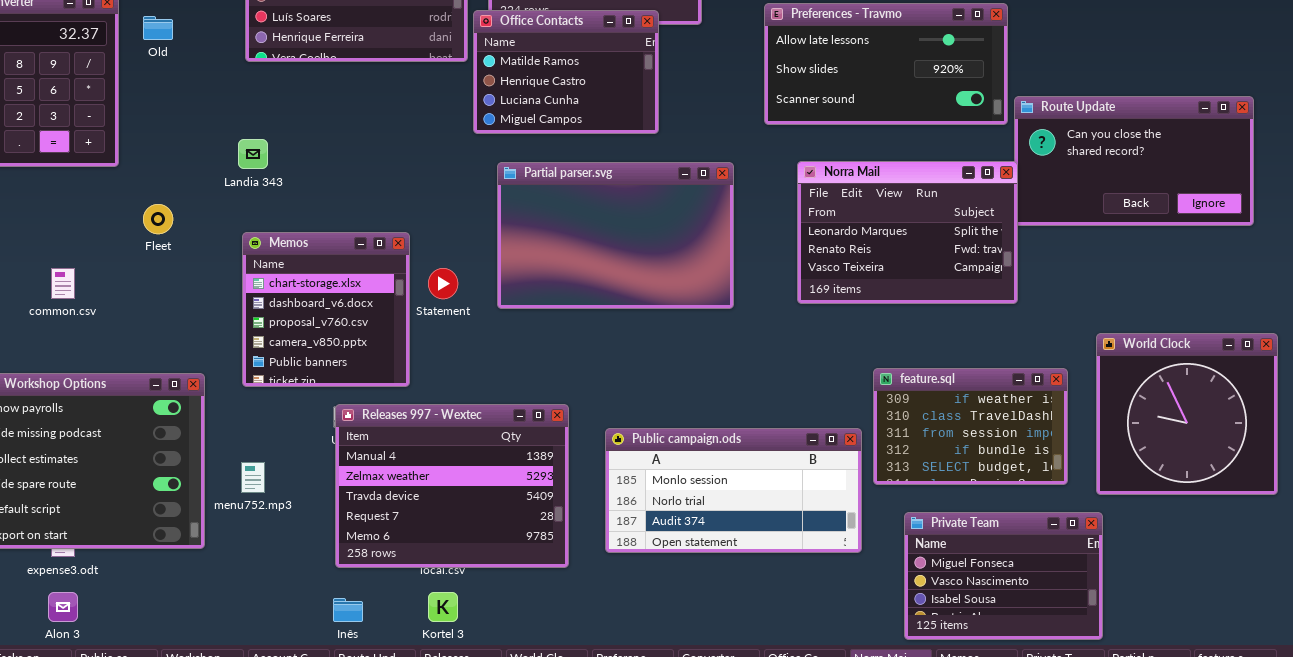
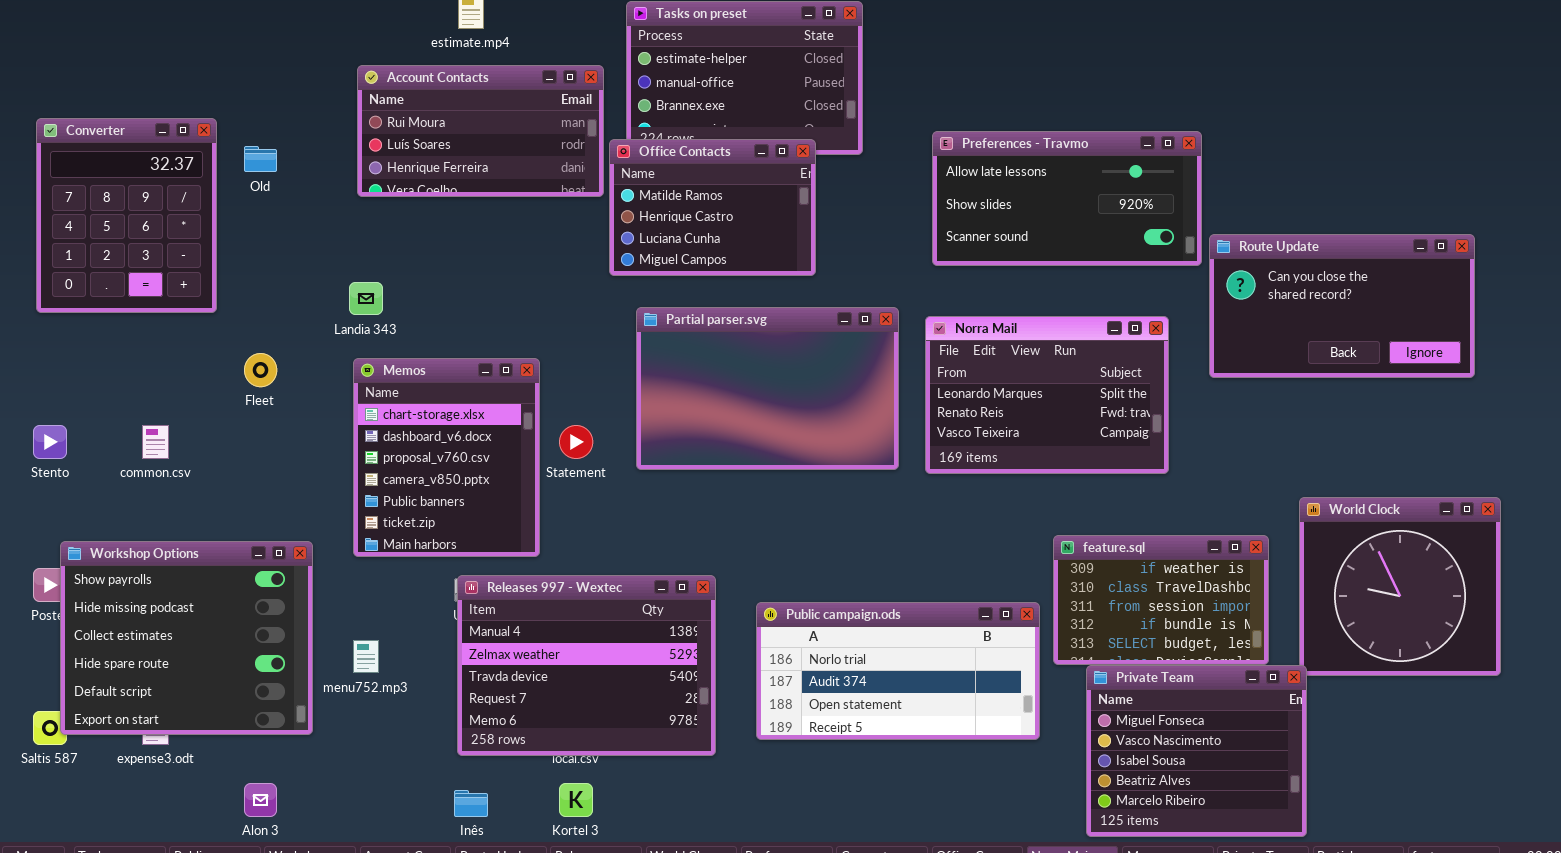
Norra Mail: [797,161,1018,304] -> [925,316,1169,474], moved
Memos: [242,232,410,387] -> [353,358,540,557], resized
Public campaign.ods: [605,428,862,553] -> [756,602,1040,740], scrolled down 1 row
Private Team: [904,512,1103,640] -> [1086,665,1307,837], resized
Alon 3: [48,592,78,622] -> [244,783,277,817], moved

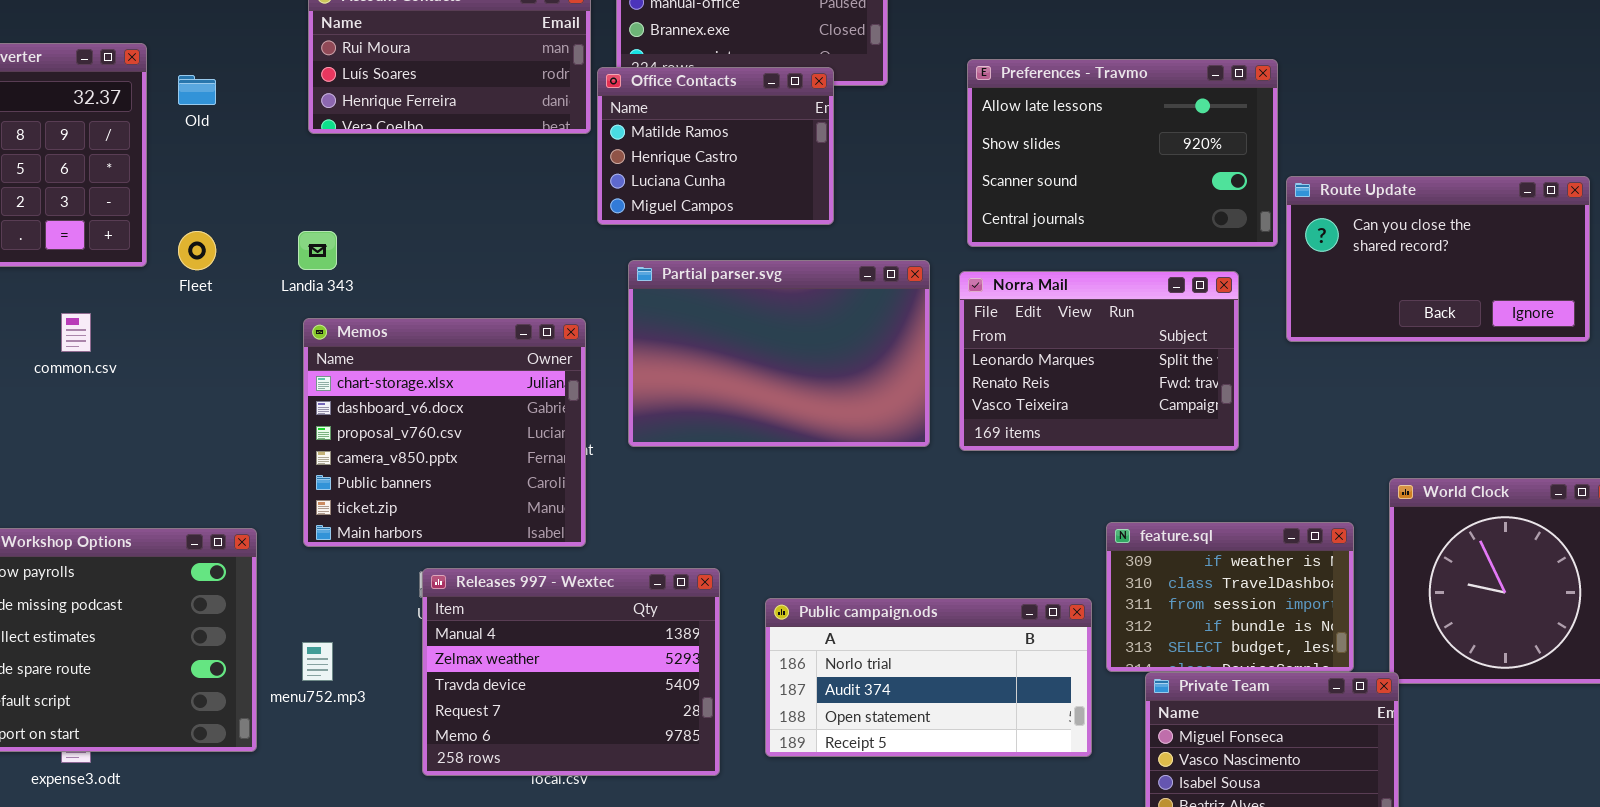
Preferences - Travmo: [932,131,1202,266] -> [967,59,1278,247], resized
Fleet: [244,353,277,387] -> [178,231,216,270], moved
Memos: [353,358,540,557] -> [303,318,586,547], resized
common.csv: [142,425,169,459] -> [61,313,91,352], moved

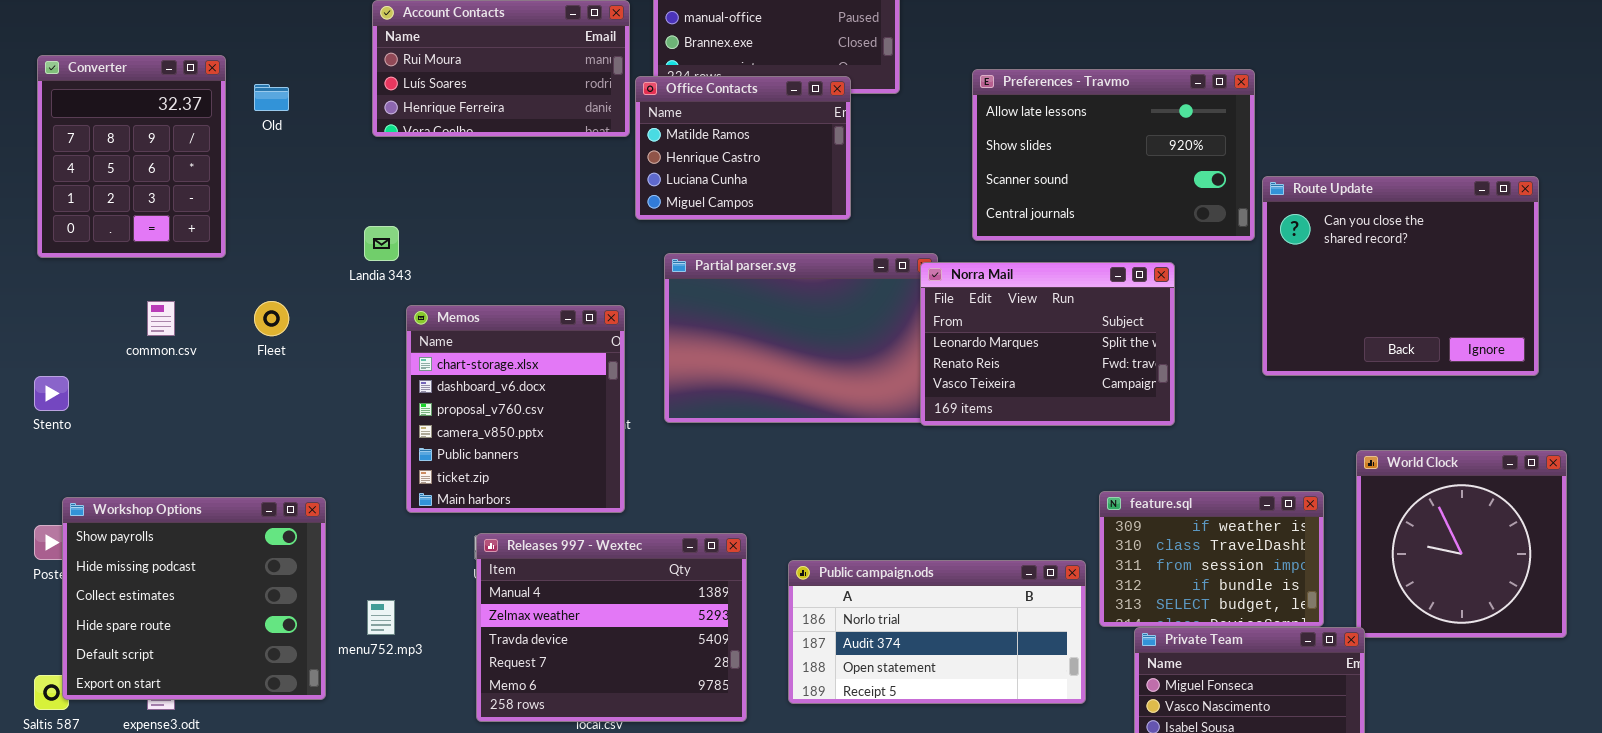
Route Update: [1286,176,1590,342] -> [1262,176,1539,376], resized
Fleet: [178,231,216,270] -> [254,301,289,336], moved
Norra Mail: [959,271,1239,451] -> [920,262,1175,426], moved
Memos: [303,318,586,547] -> [406,305,625,513], resized

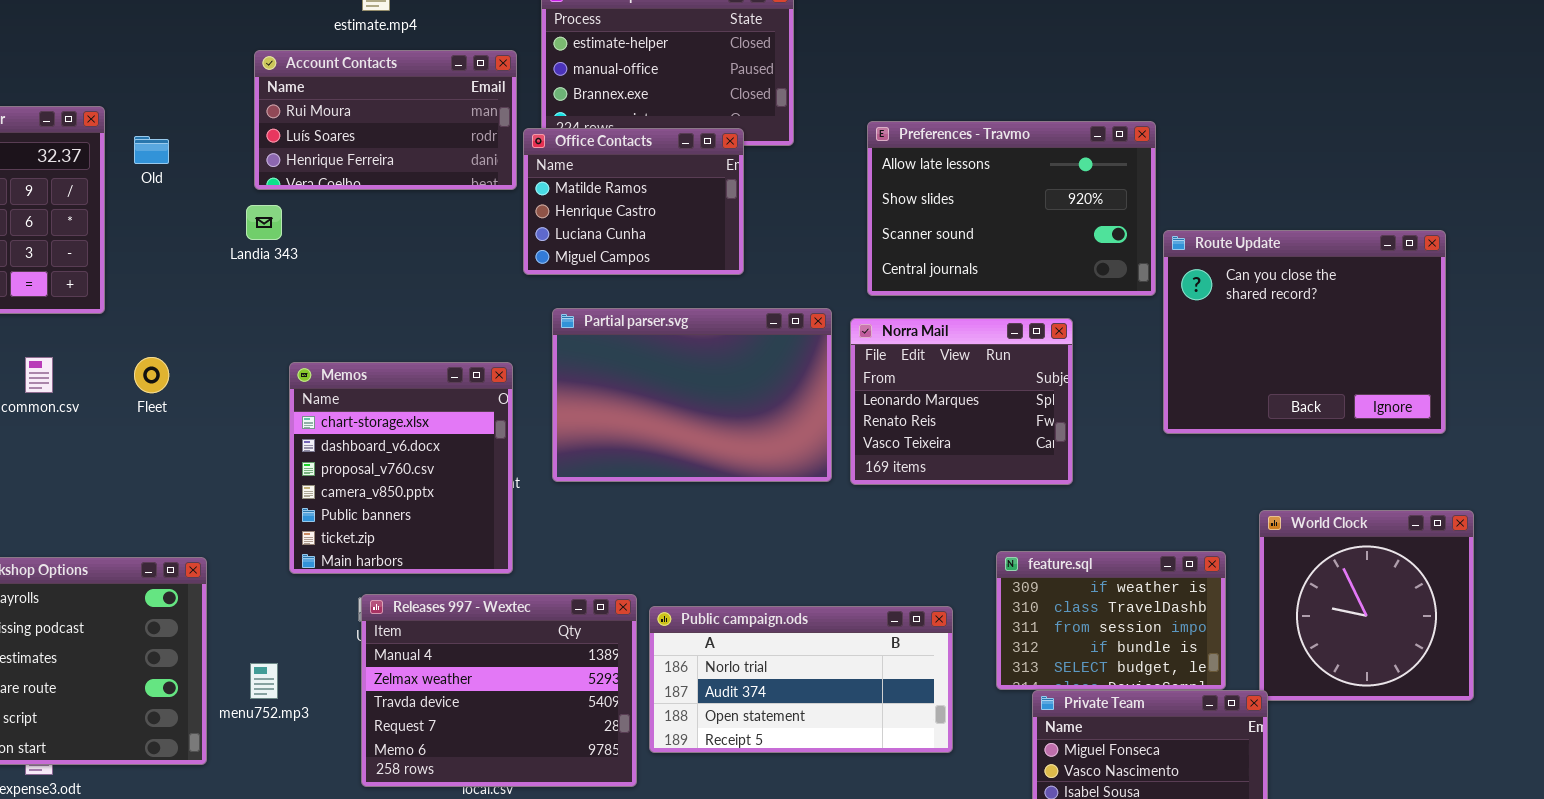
Landia 343: [364,226,399,261] -> [246,205,282,240], moved
Norra Mail: [920,262,1175,426] -> [850,318,1073,485], resized
Public campaign.ods: [788,560,1086,704] -> [649,606,953,753], moved

